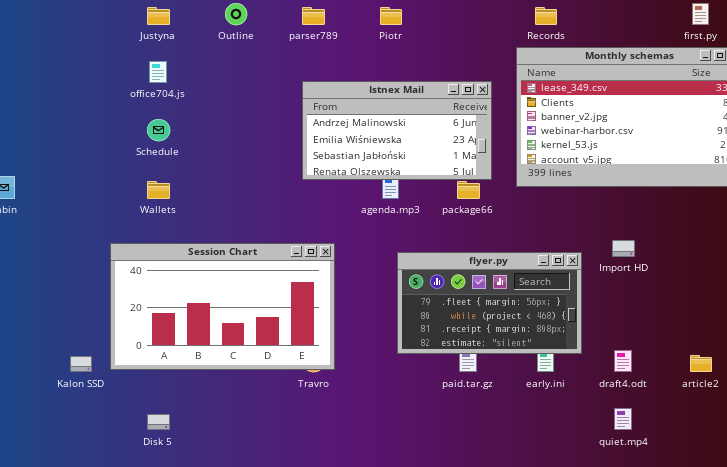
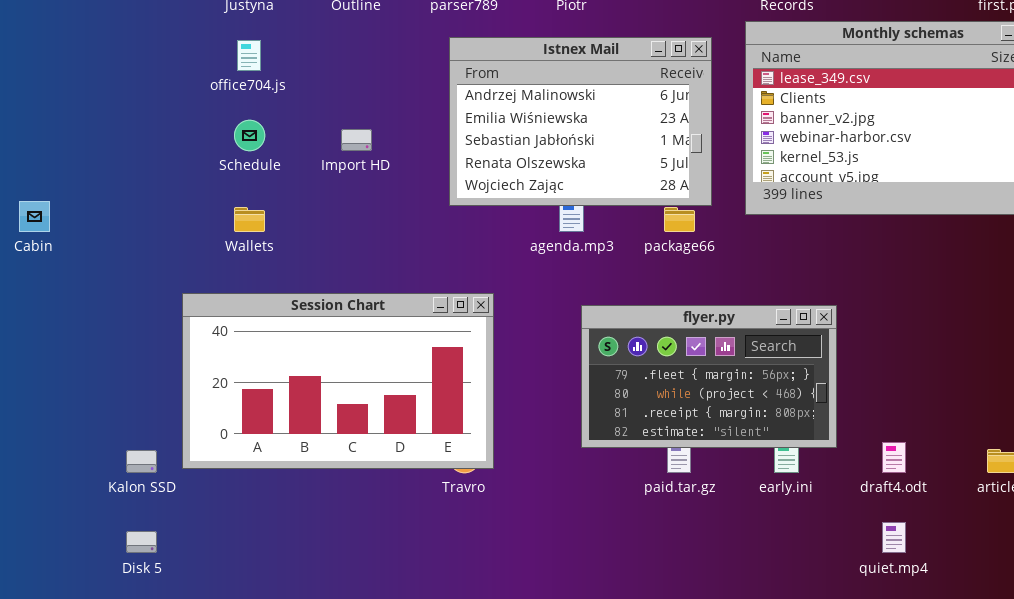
Istnex Mail: [302,81,492,180] -> [449,37,712,206], resized
Import HD: [612,240,635,257] -> [341,129,372,151], moved
Disk 5: [147,414,170,430] -> [126,531,157,553], moved

